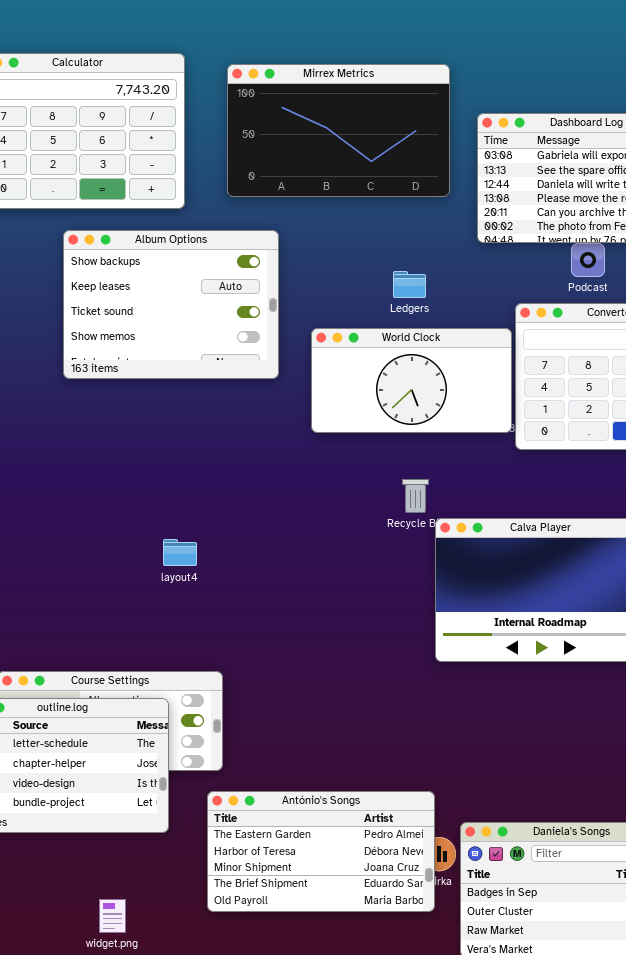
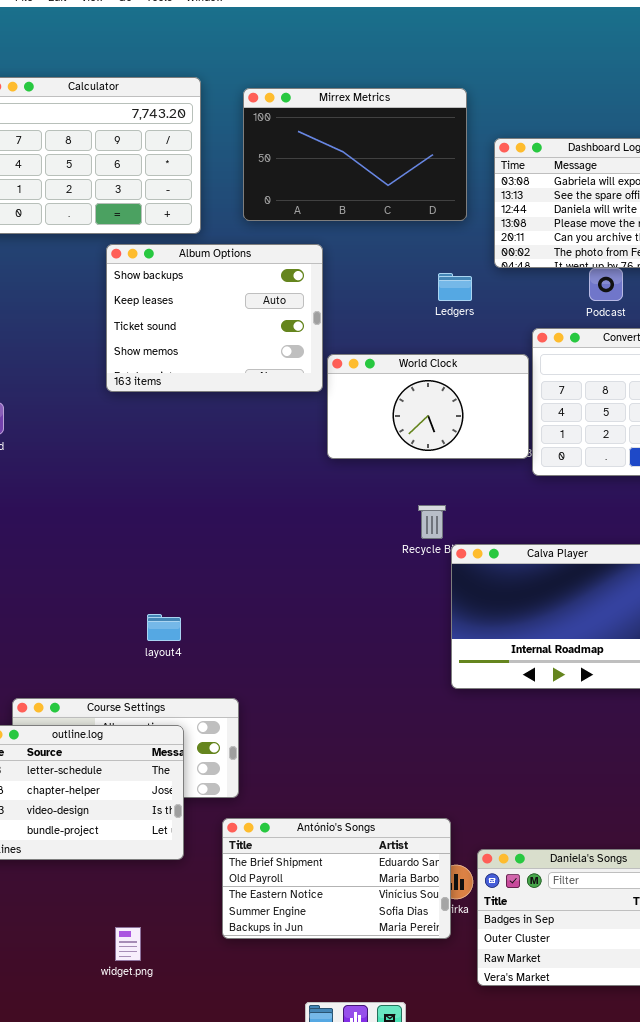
Album Options: [63,230,279,379] -> [106,244,323,392], moved
Ledgers: [393,271,426,298] -> [438,273,472,301], moved
layout4: [163,539,197,566] -> [147,614,181,641], moved
António's Songs: [207,791,435,912] -> [222,818,451,939], scrolled down 3 rows

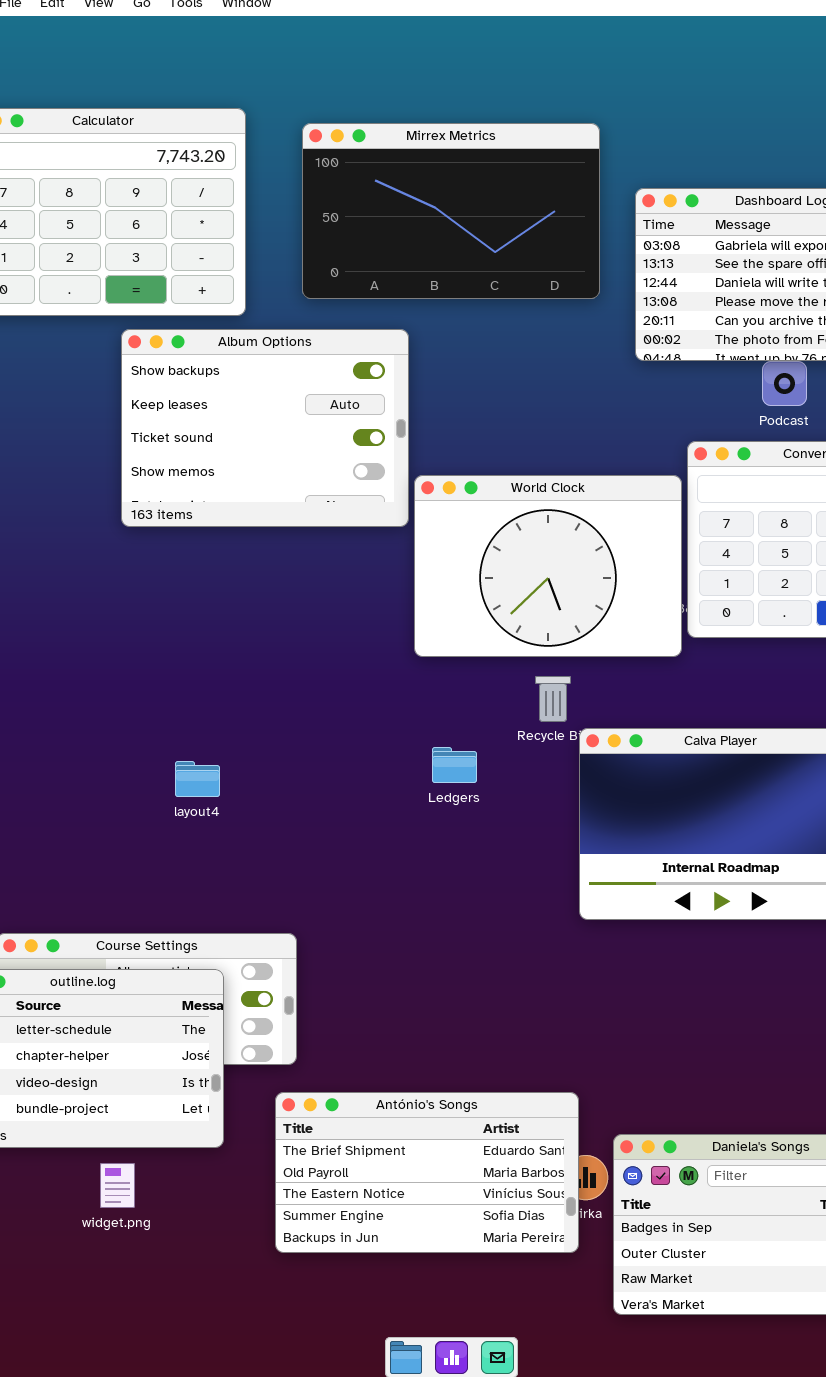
Ledgers: [438,273,472,301] -> [432,747,477,783], moved
World Clock: [327,354,529,459] -> [414,475,682,657], resized
layout4: [147,614,181,641] -> [175,761,220,797], moved
widget.png: [115,927,141,961] -> [100,1163,135,1208], moved

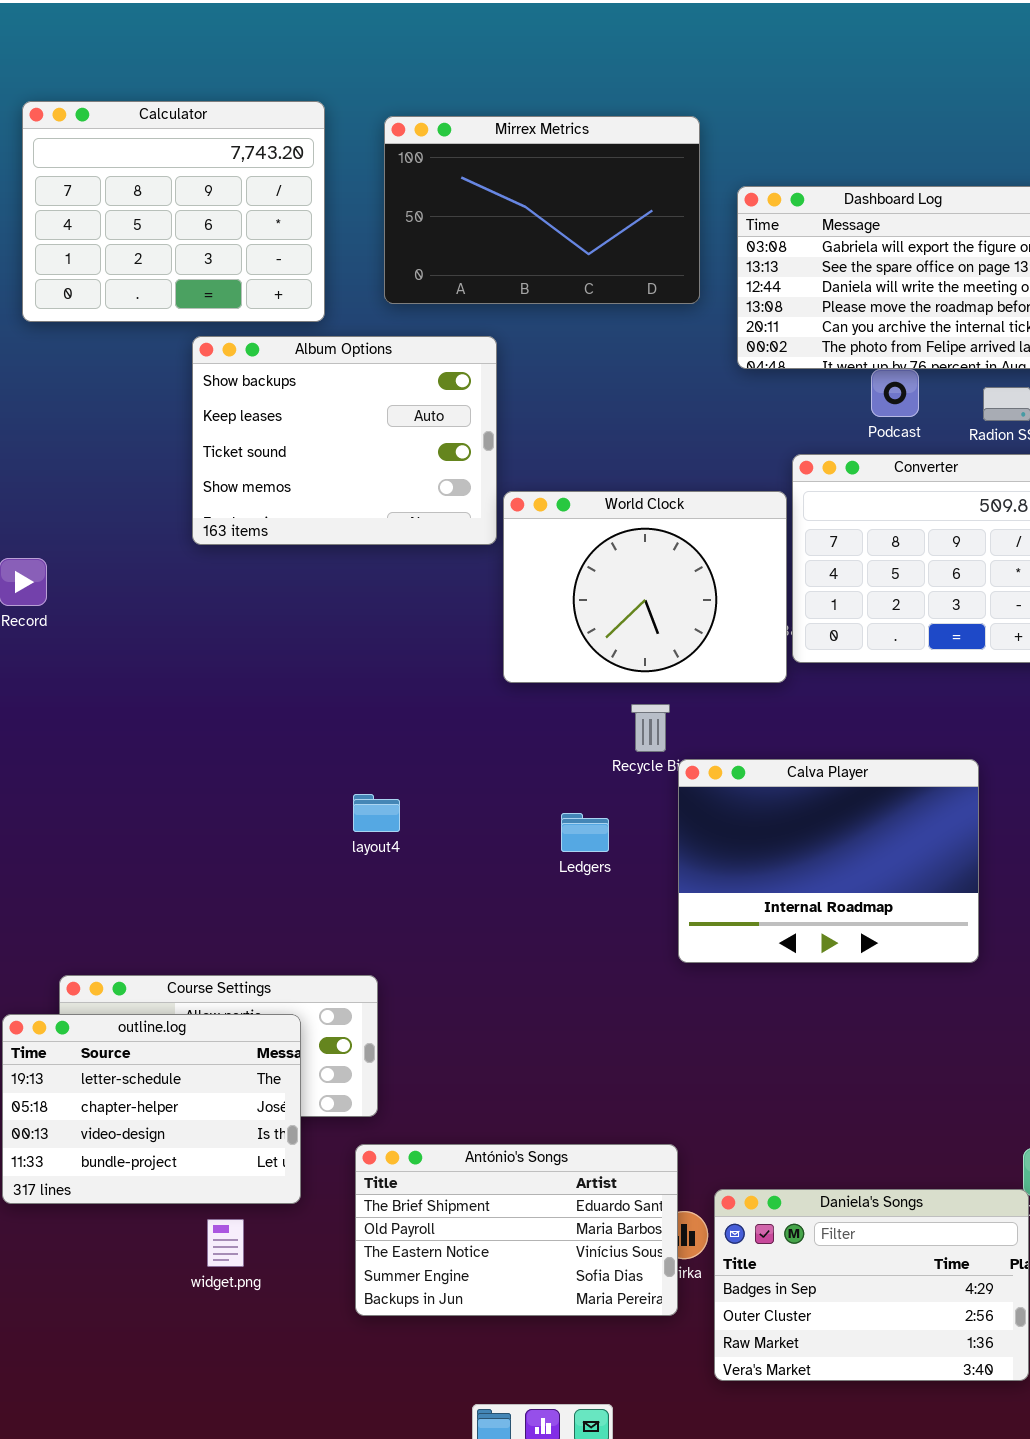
Ledgers: [432,747,477,783] -> [561,813,609,852], moved
layout4: [175,761,220,797] -> [353,794,400,832], moved
widget.png: [100,1163,135,1208] -> [207,1219,244,1267], moved

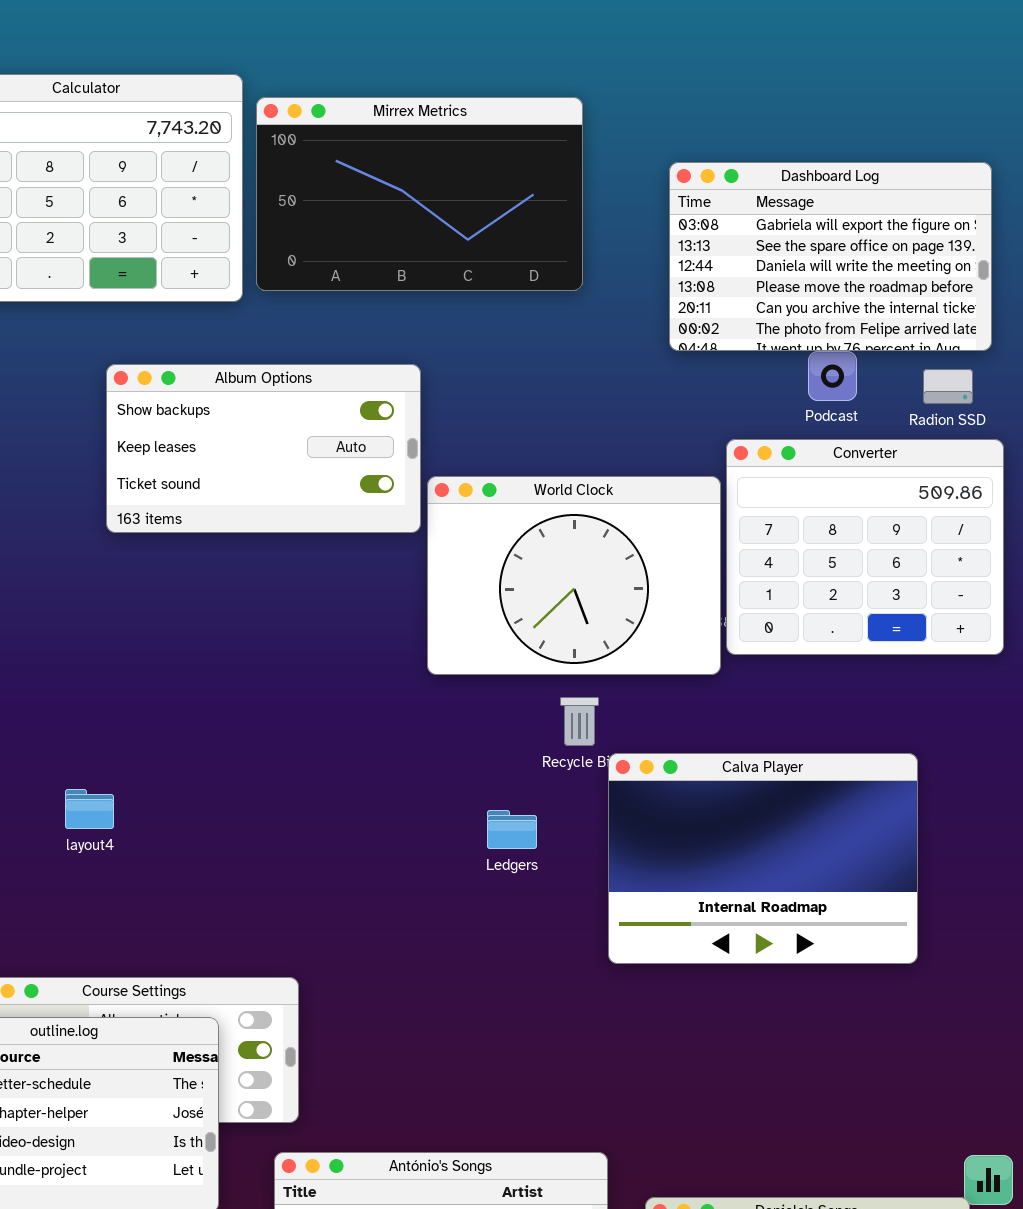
Mirrex Metrics: [384,116,700,304] -> [256,97,583,291], moved
Album Options: [192,336,497,545] -> [106,364,421,533], resized
layout4: [353,794,400,832] -> [65,789,114,829], moved

